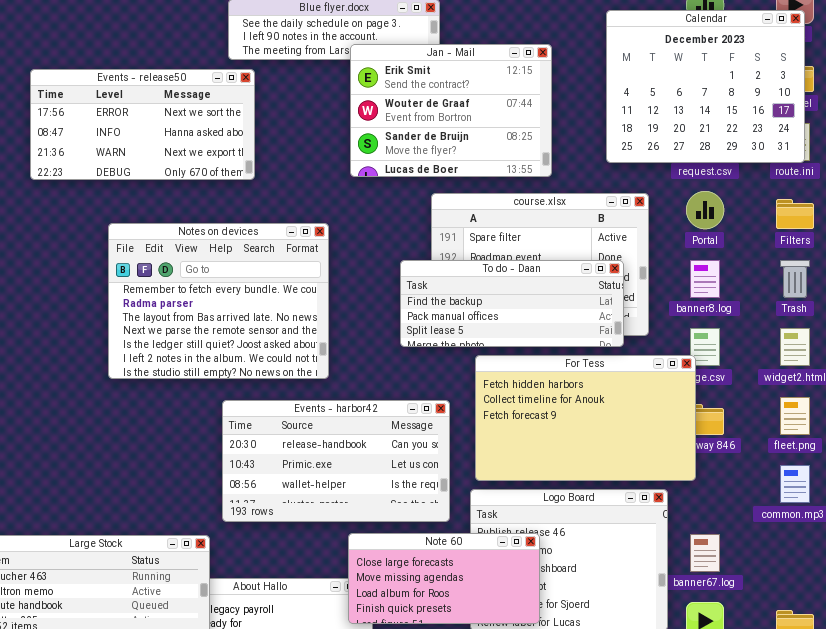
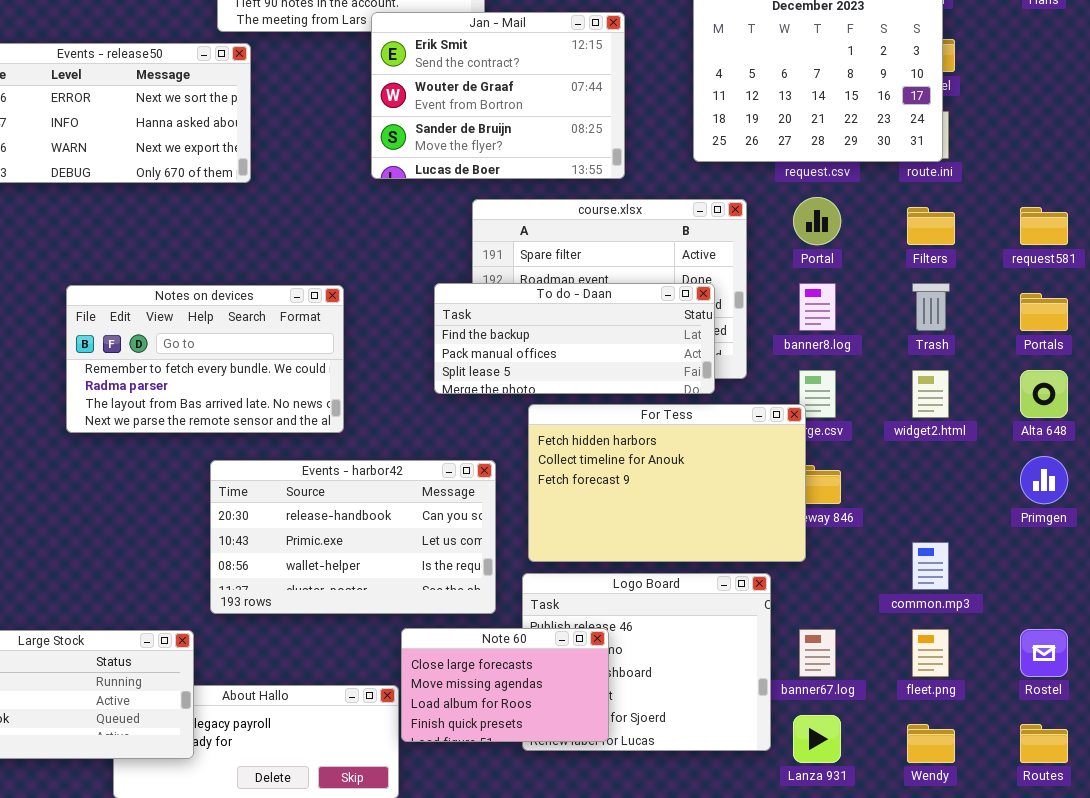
Notes on devices: [108,223,329,379] -> [66,285,344,433], resized
fleet.png: [780,397,810,435] -> [912,629,949,677], moved
Note 60: [348,533,540,624] -> [401,628,609,742], resized

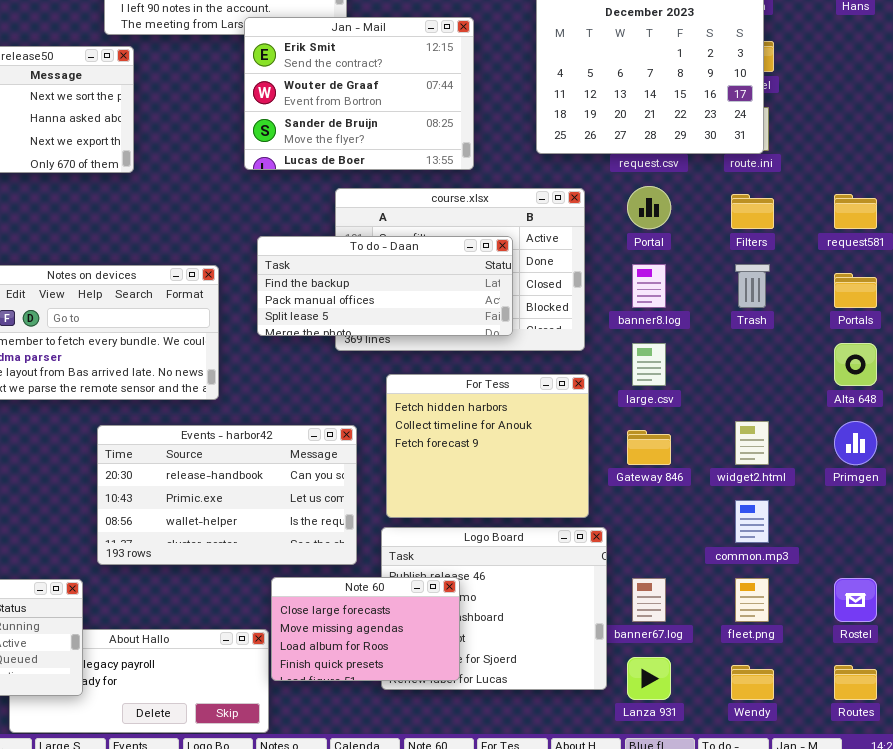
To do - Daan: [434,283,715,394] -> [257,236,513,336], moved
widget2.html: [912,370,949,418] -> [735,421,769,465], moved
For Tess: [528,404,806,562] -> [386,374,589,518], resized

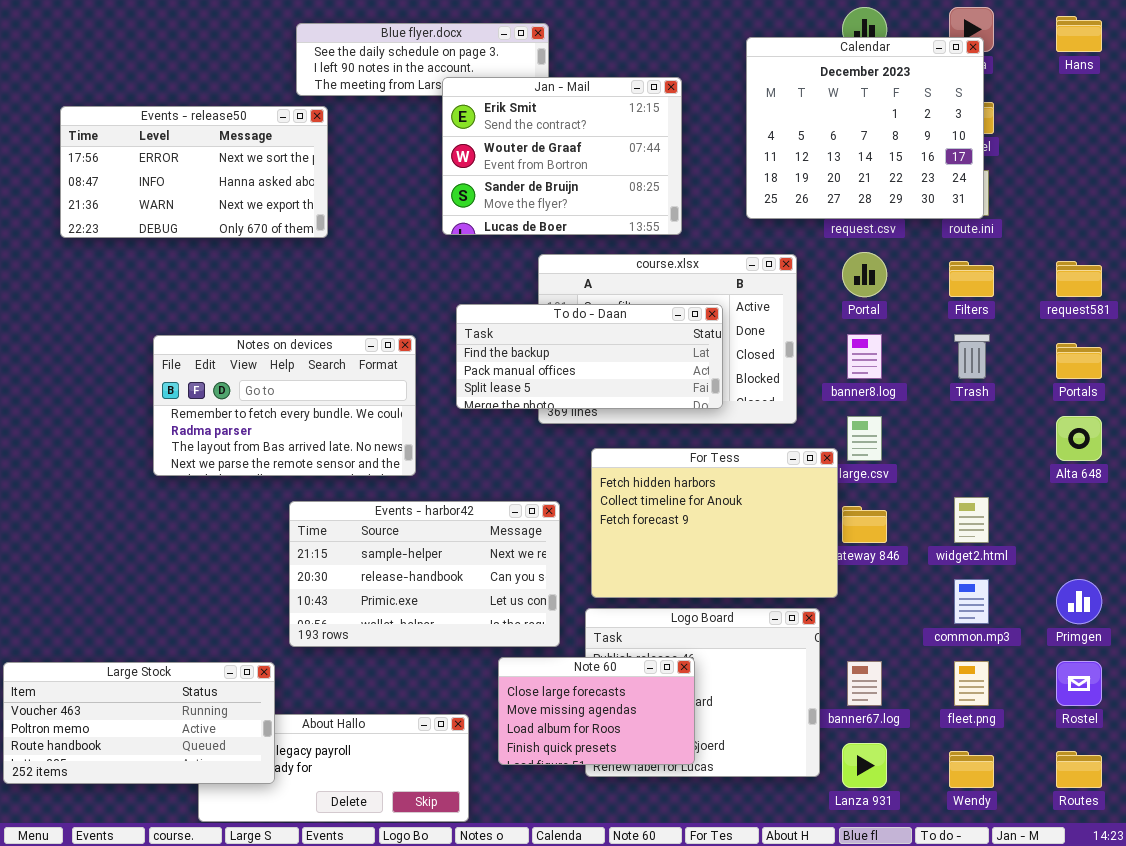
For Tess: [386,374,589,518] -> [591,448,838,598], resized
Primgen: [834,421,877,465] -> [1056,579,1102,624], moved
Events - harbor42: [97,425,357,565] -> [289,501,560,647], scrolled up 1 row
Note 60: [271,577,460,681] -> [498,657,695,765], moved

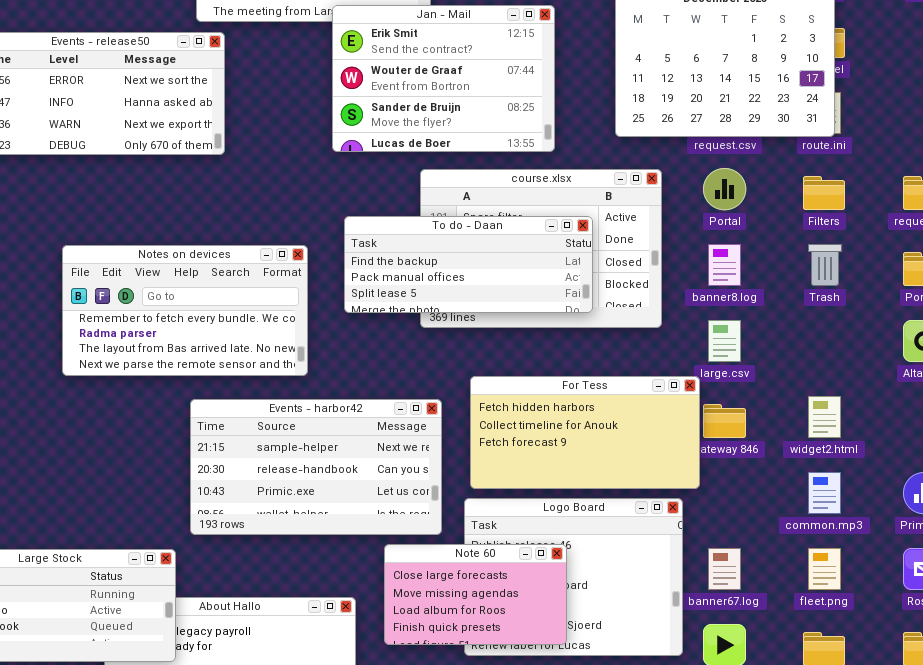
For Tess: [591,448,838,598] -> [470,376,700,489], resized

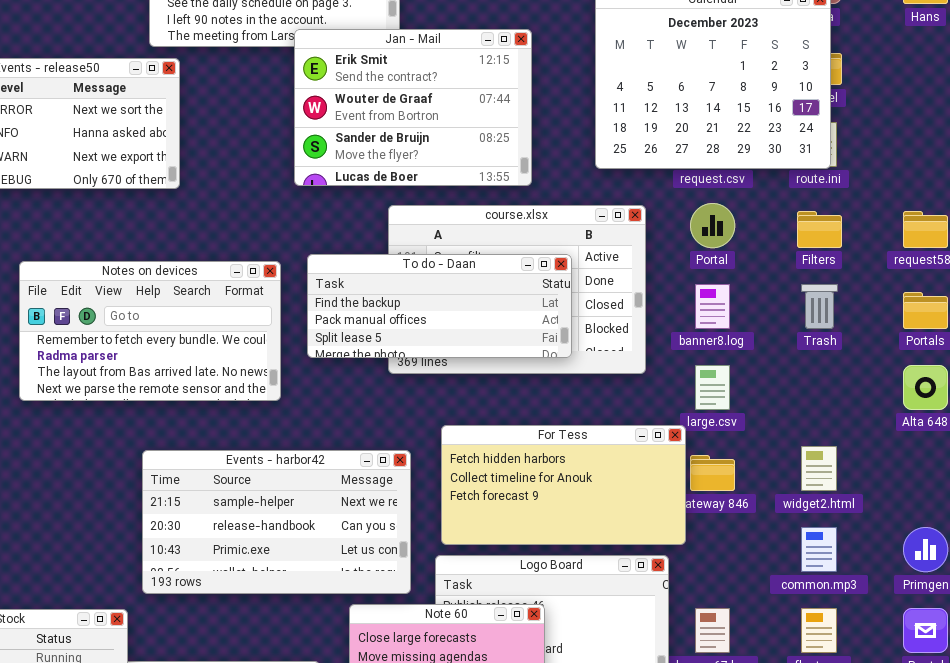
Notes on devices: [62,245,308,376] -> [19,261,281,401], moved

